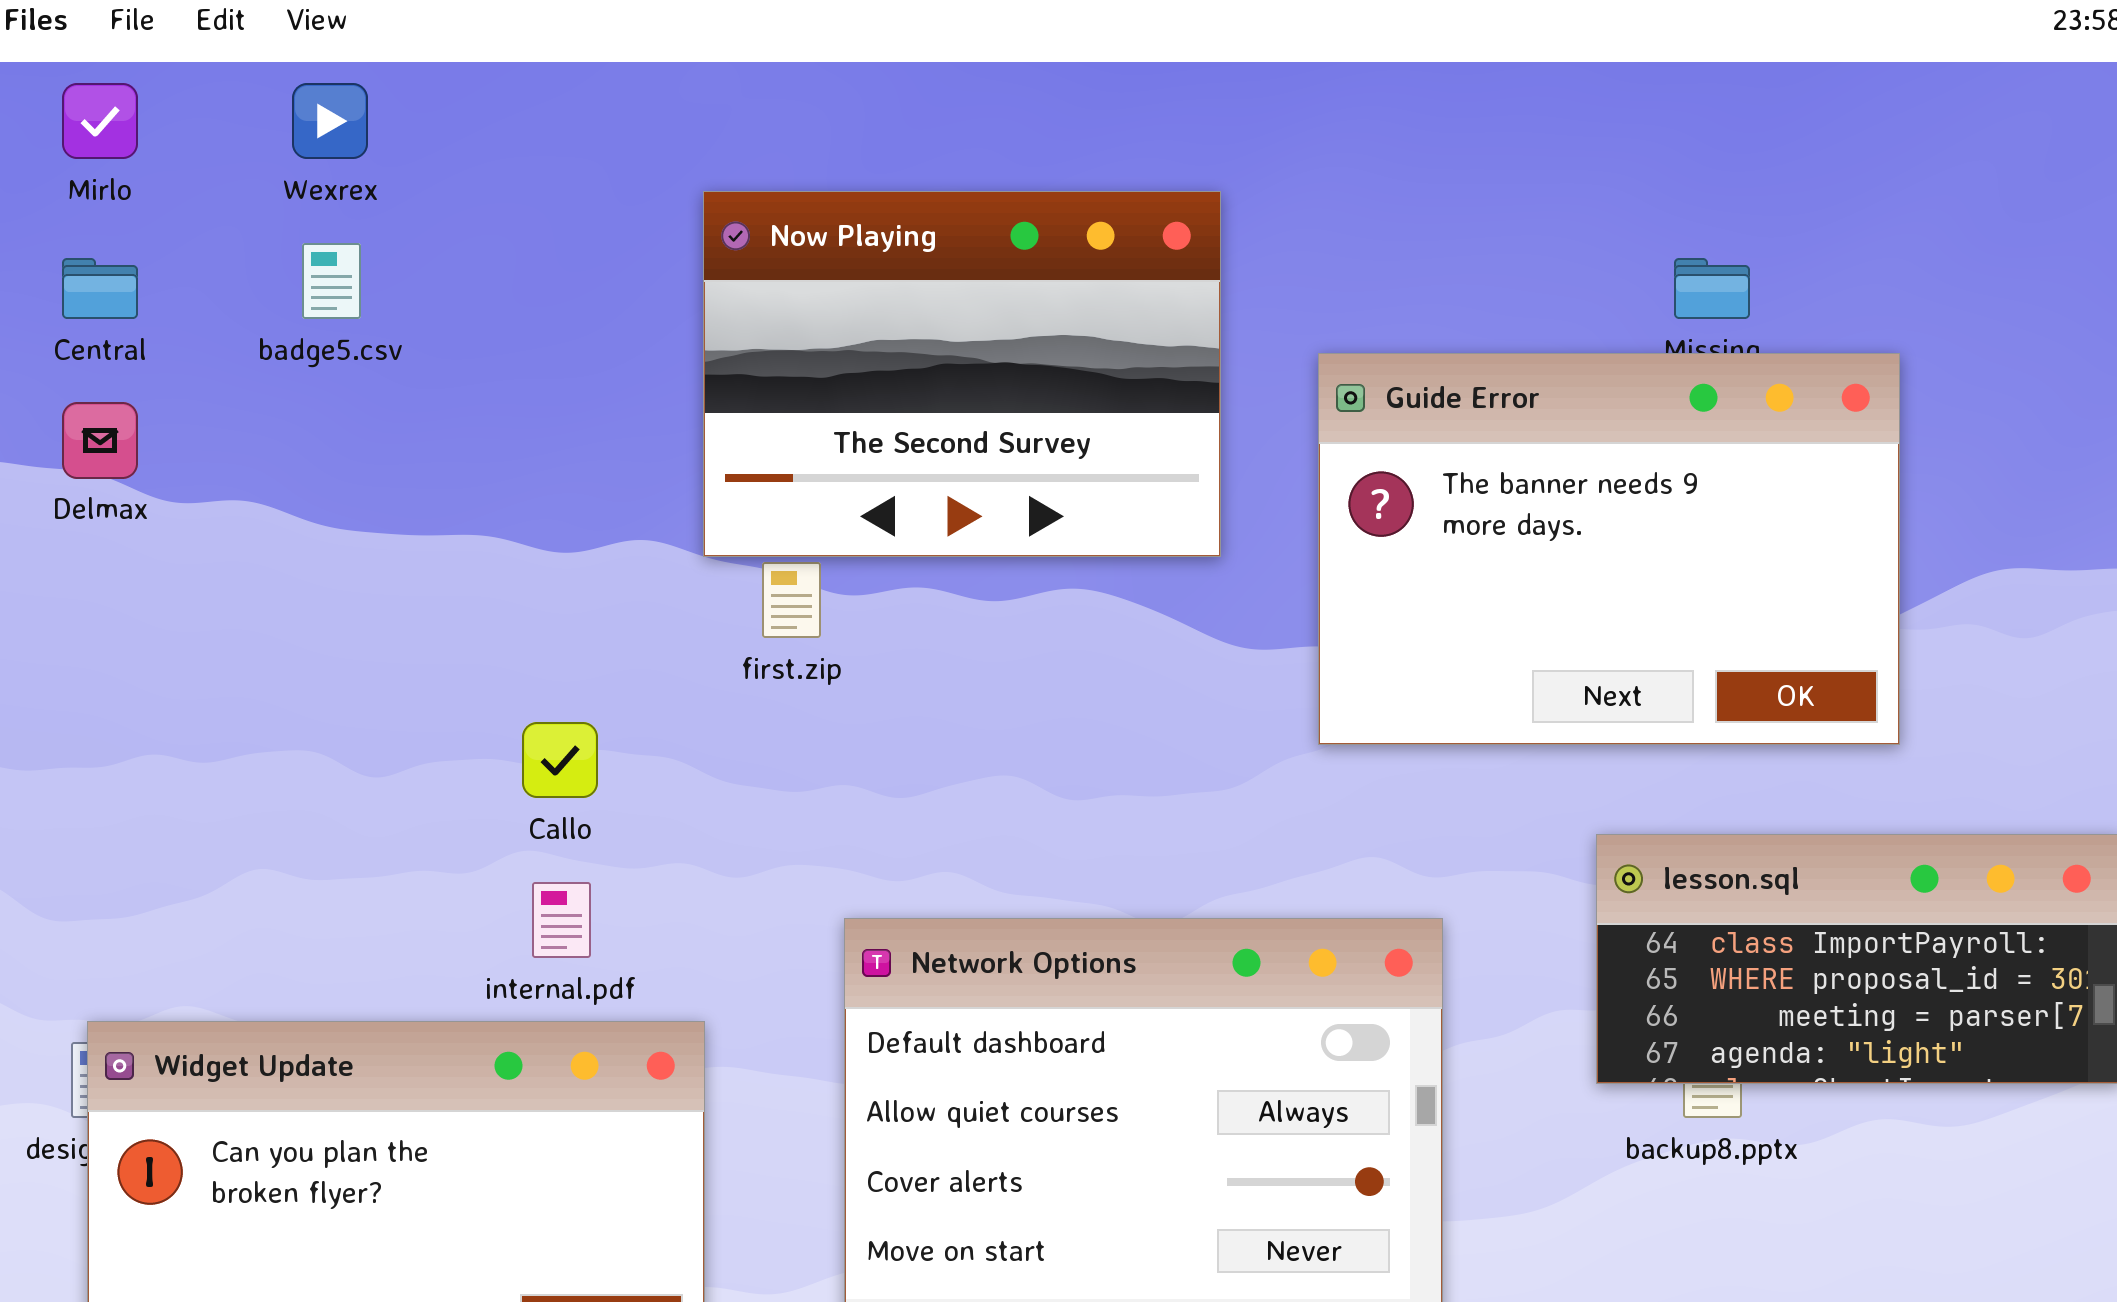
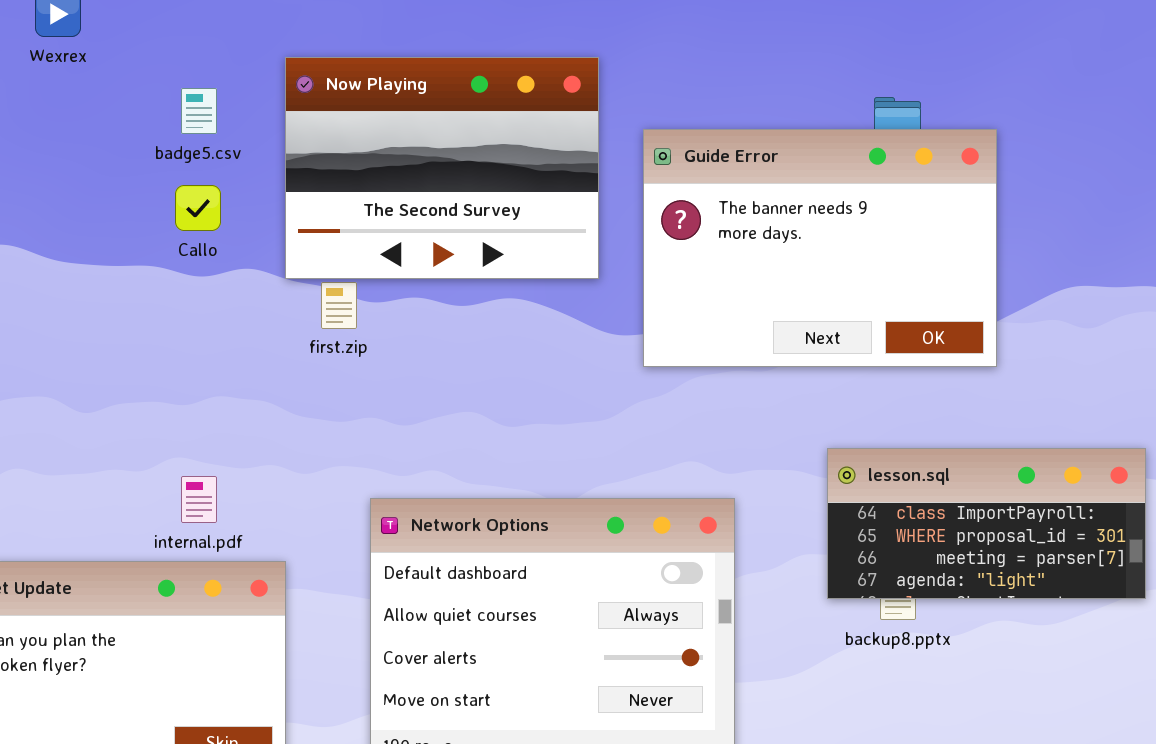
badge5.csv: [302,243,361,319] -> [181,88,217,134], moved
Guide Error: [1318,353,1900,745] -> [643,129,997,367], moved
Callo: [522,722,598,798] -> [175,185,221,231], moved

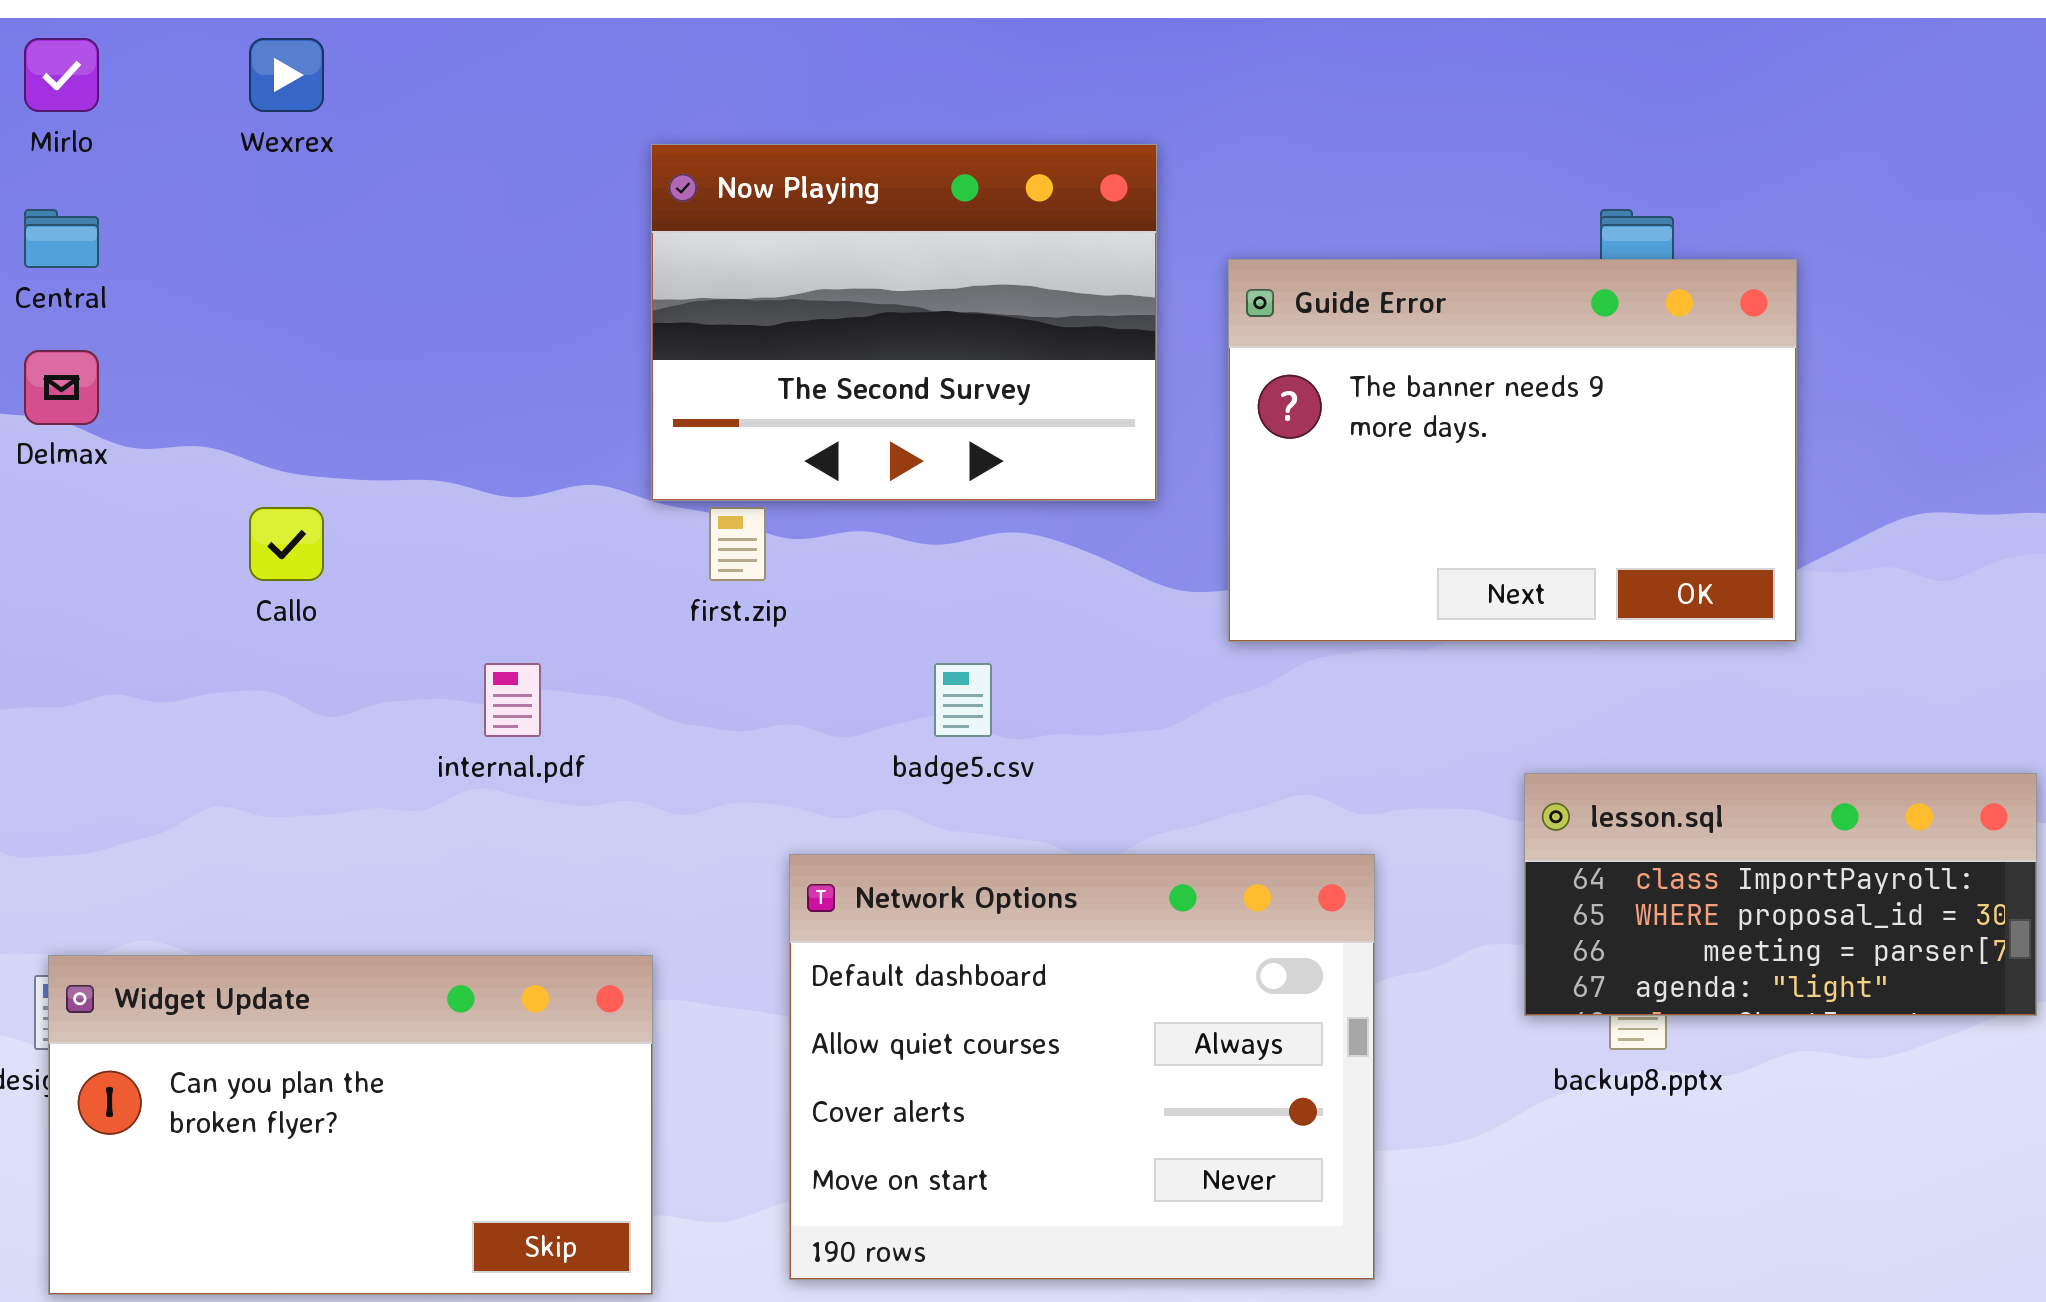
badge5.csv: [181,88,217,134] -> [934,663,992,737], moved
Callo: [175,185,221,231] -> [249,507,324,581], moved
internal.pdf: [181,476,217,523] -> [484,663,541,737], moved

